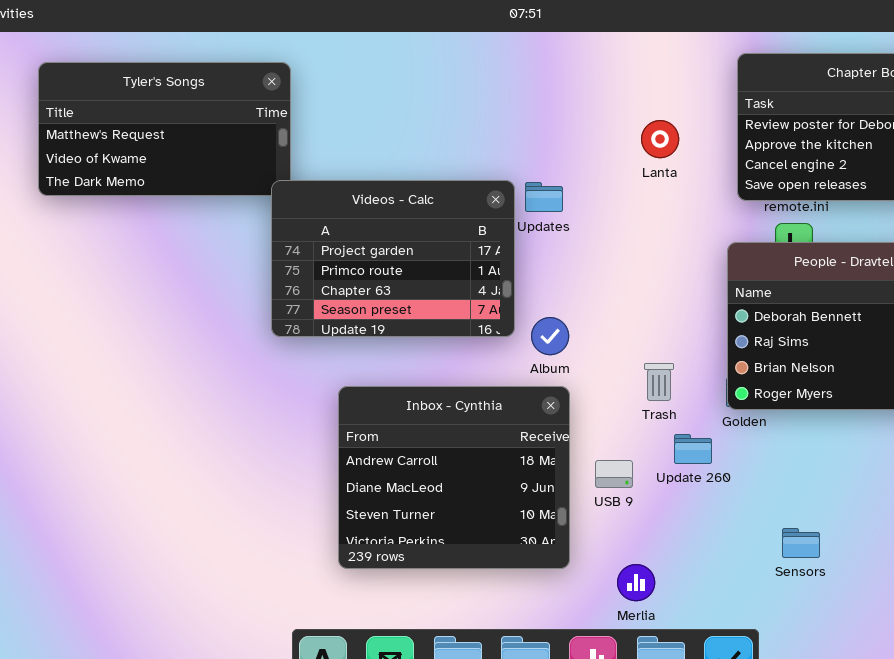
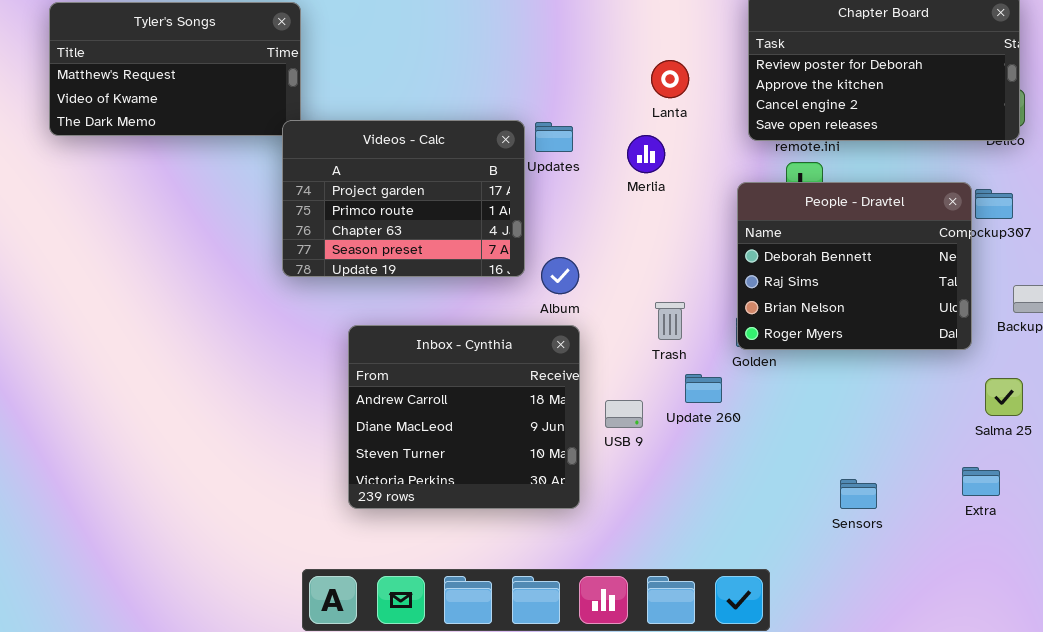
Sensors: [782,528,820,558] -> [840,479,877,509], moved
Merlia: [617,564,655,601] -> [627,135,665,173], moved

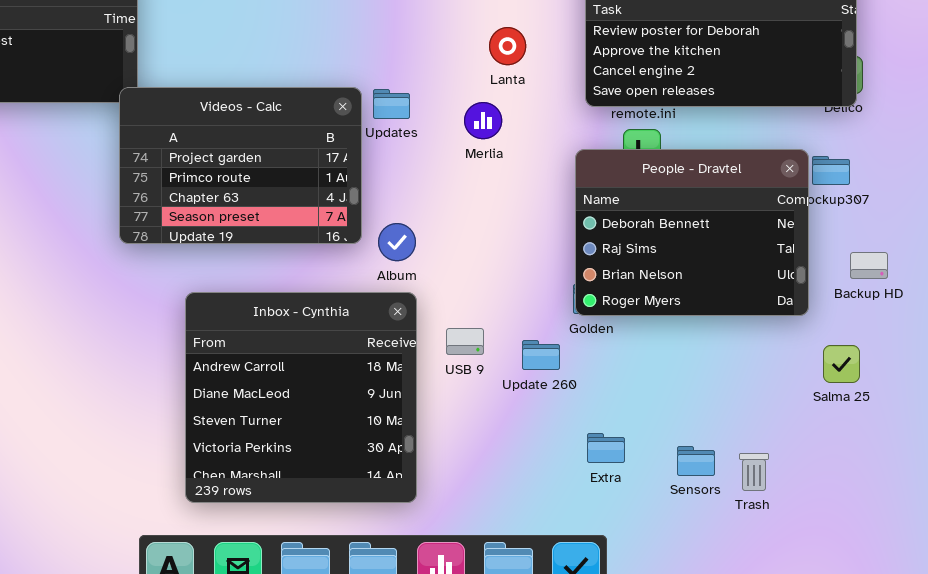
Trash: [655,302,685,340] -> [739,453,769,491], moved
Inbox - Cynthia: [348,325,580,509] -> [185,292,417,503], resized
USB 9: [605,400,643,428] -> [446,328,484,355], moved
Extra: [962,467,1000,496] -> [587,433,625,463], moved

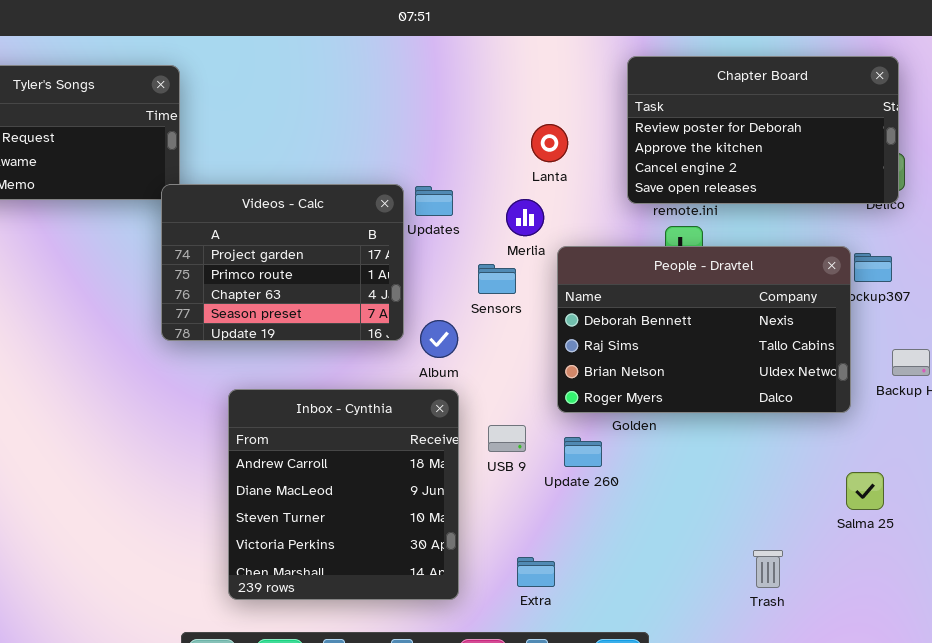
People - Dravtel: [575,149,809,316] -> [557,246,851,413], resized
Salma 25: [823,345,860,383] -> [846,472,884,510], moved
Extra: [587,433,625,463] -> [517,557,555,587], moved
Sensors: [677,446,715,476] -> [478,264,516,294], moved
Trash: [739,453,769,491] -> [753,550,783,588], moved

